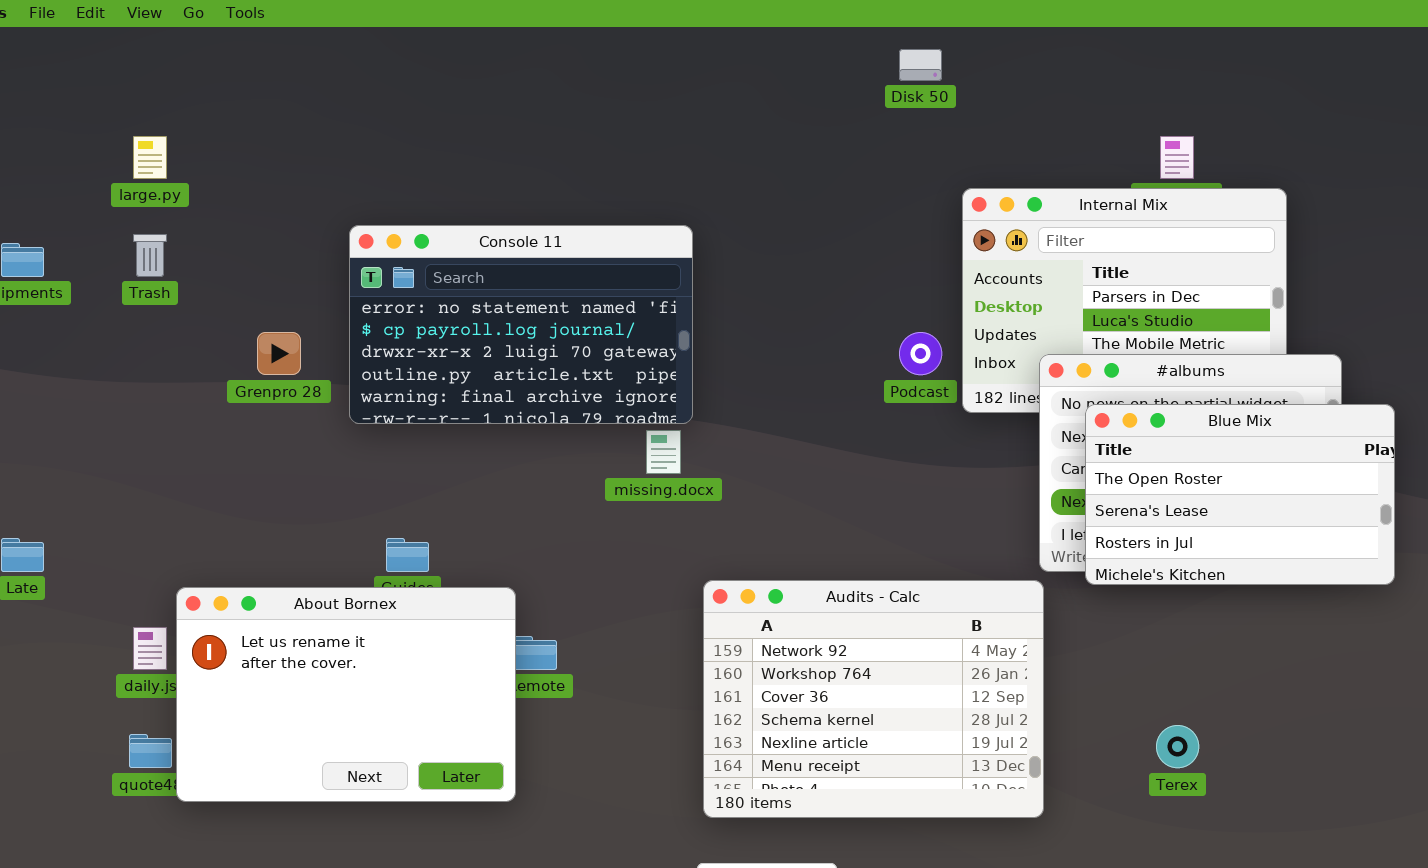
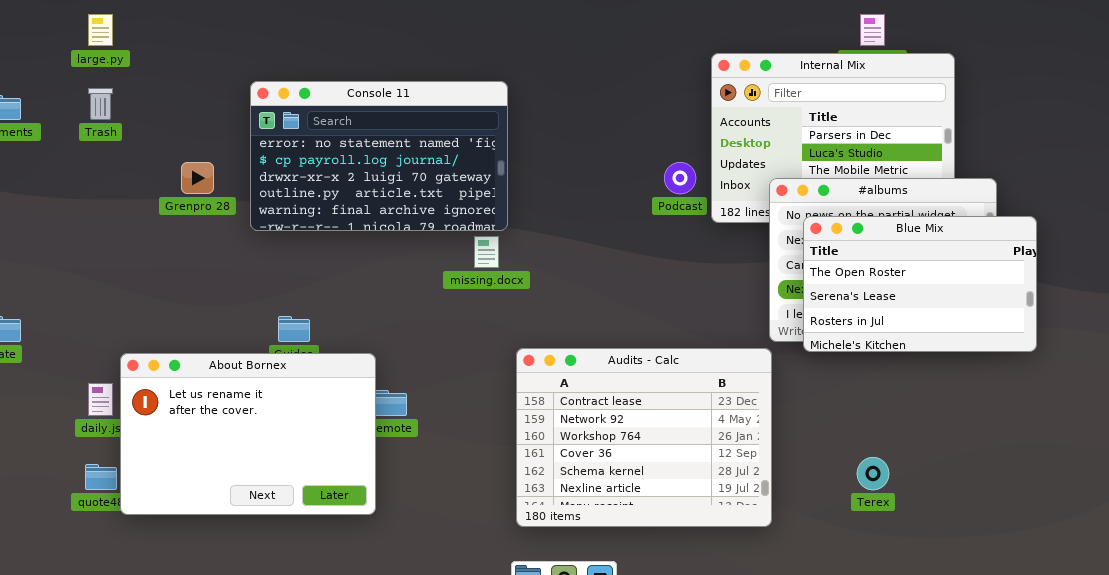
Audits - Calc: [703,580,1044,818] -> [516,348,772,527], scrolled up 1 row

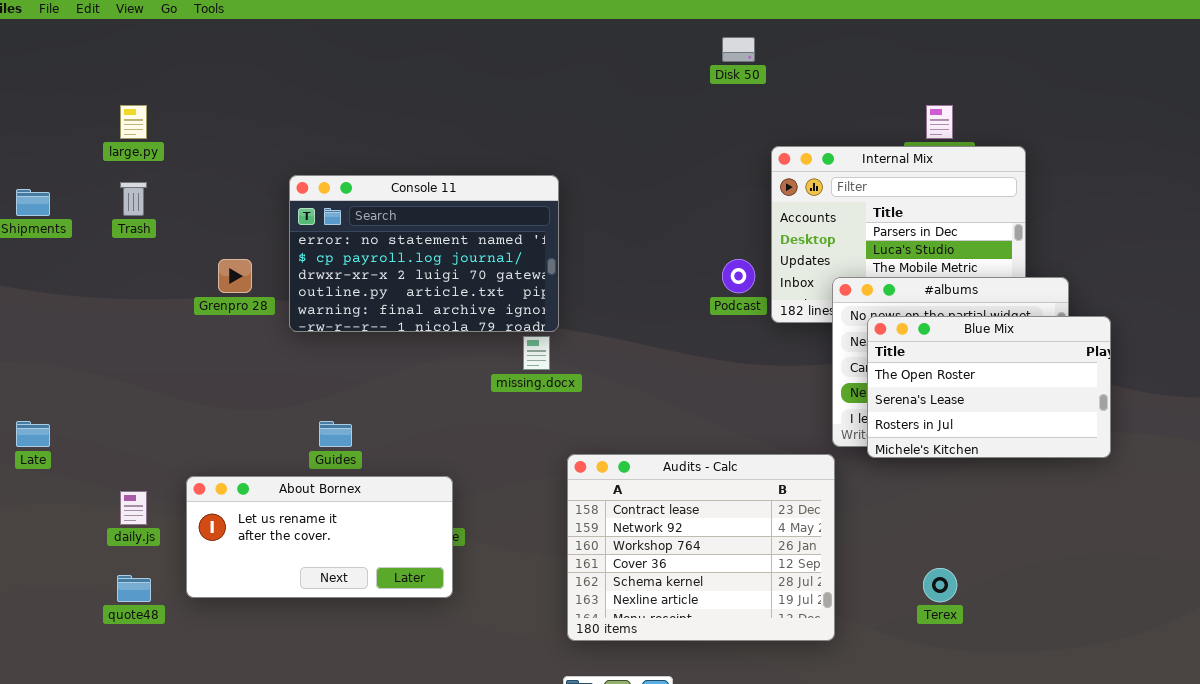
About Bornex: [120,353,376,515] -> [186,476,453,598], moved, resized

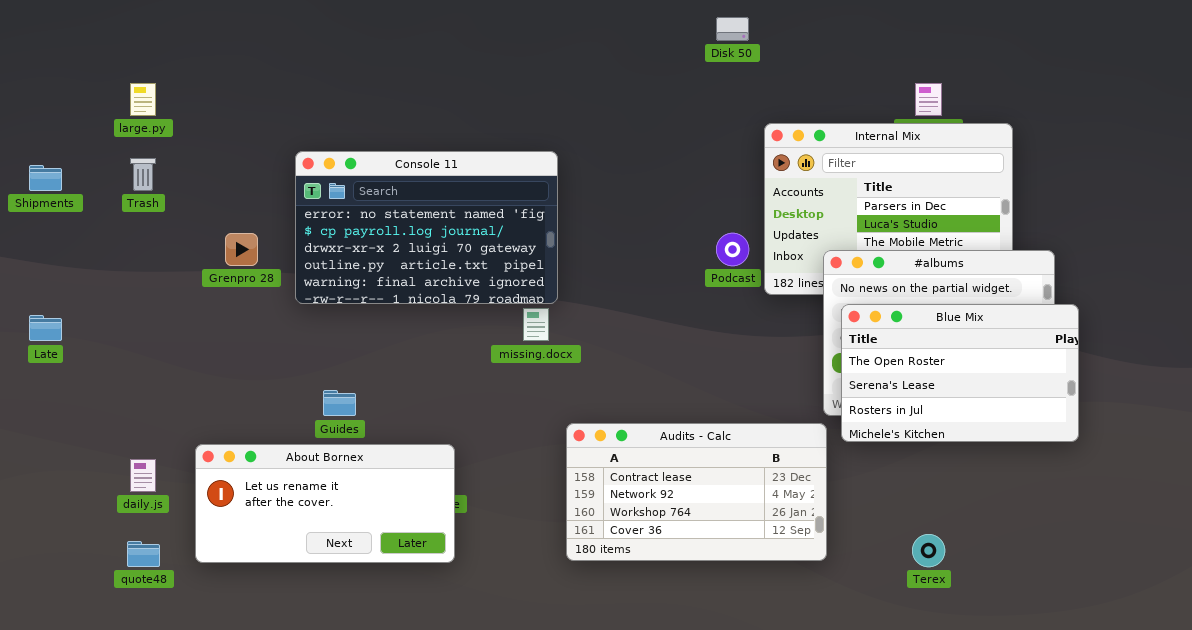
Blue Mix: [867,316,1111,458] -> [841,304,1079,442], moved
Late: [16,421,50,447] -> [29,315,62,341], moved
Audits - Calc: [567,454,835,641] -> [566,423,827,561], resized

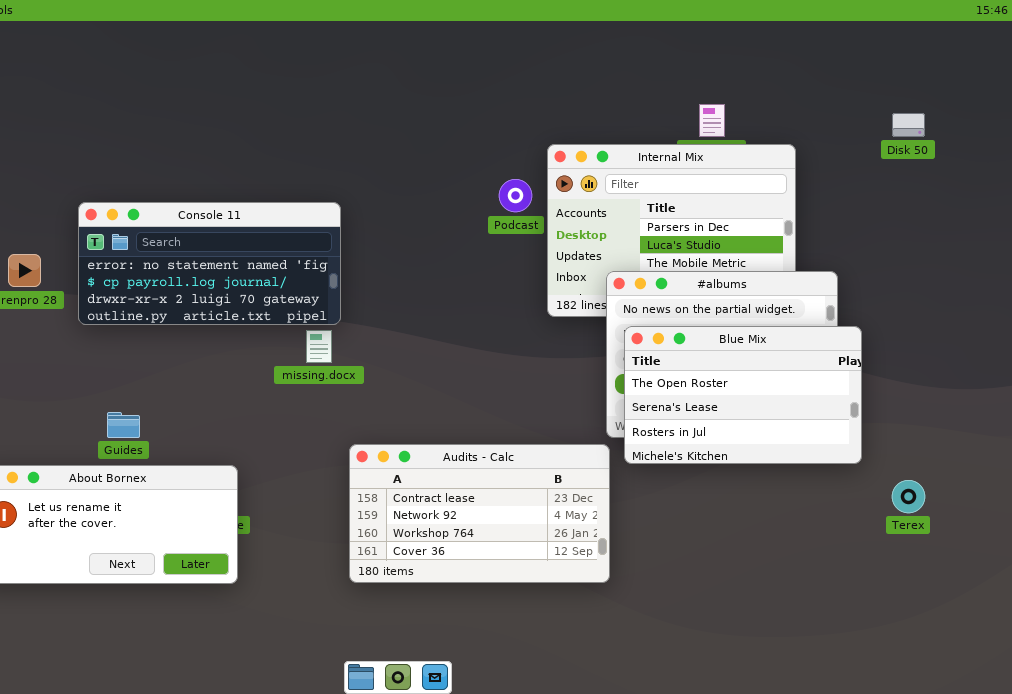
Disk 50: [716,17,749,41] -> [892,113,925,137], moved
Console 11: [295,151,558,304] -> [78,202,341,325], resized
Podcast: [716,233,749,266] -> [499,179,532,212], moved
Terex: [912,534,945,567] -> [892,480,925,513], moved

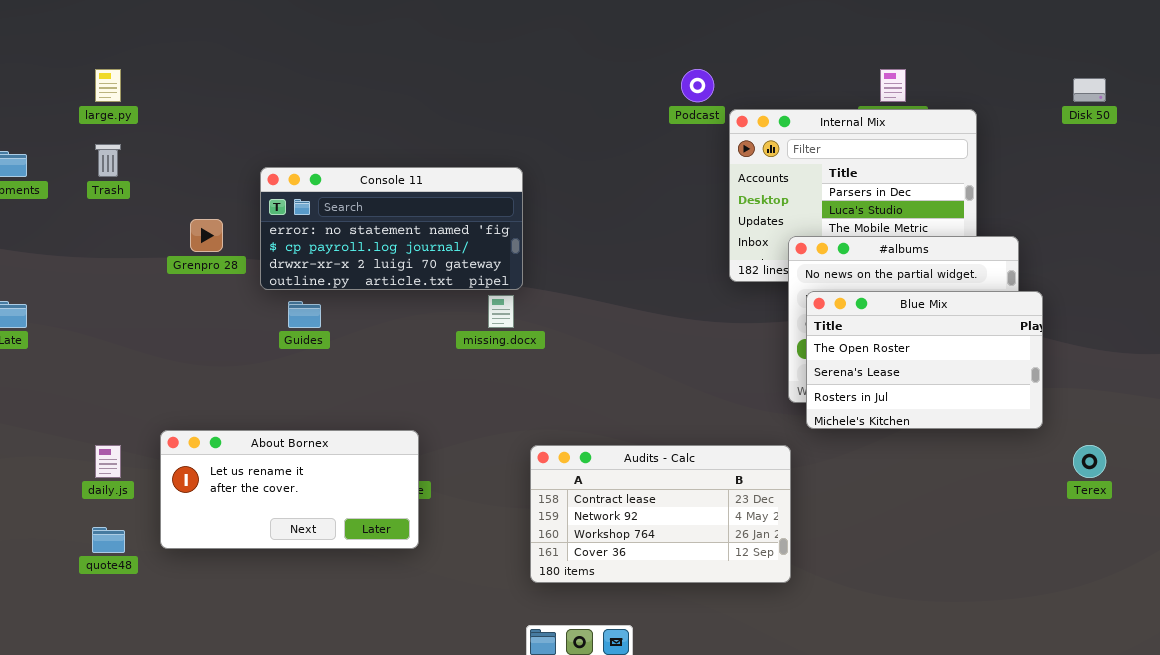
Podcast: [499,179,532,212] -> [681,69,714,102], moved
Guides: [107,412,140,438] -> [288,301,321,328], moved
Audits - Calc: [349,444,610,583] -> [530,445,791,583], moved

